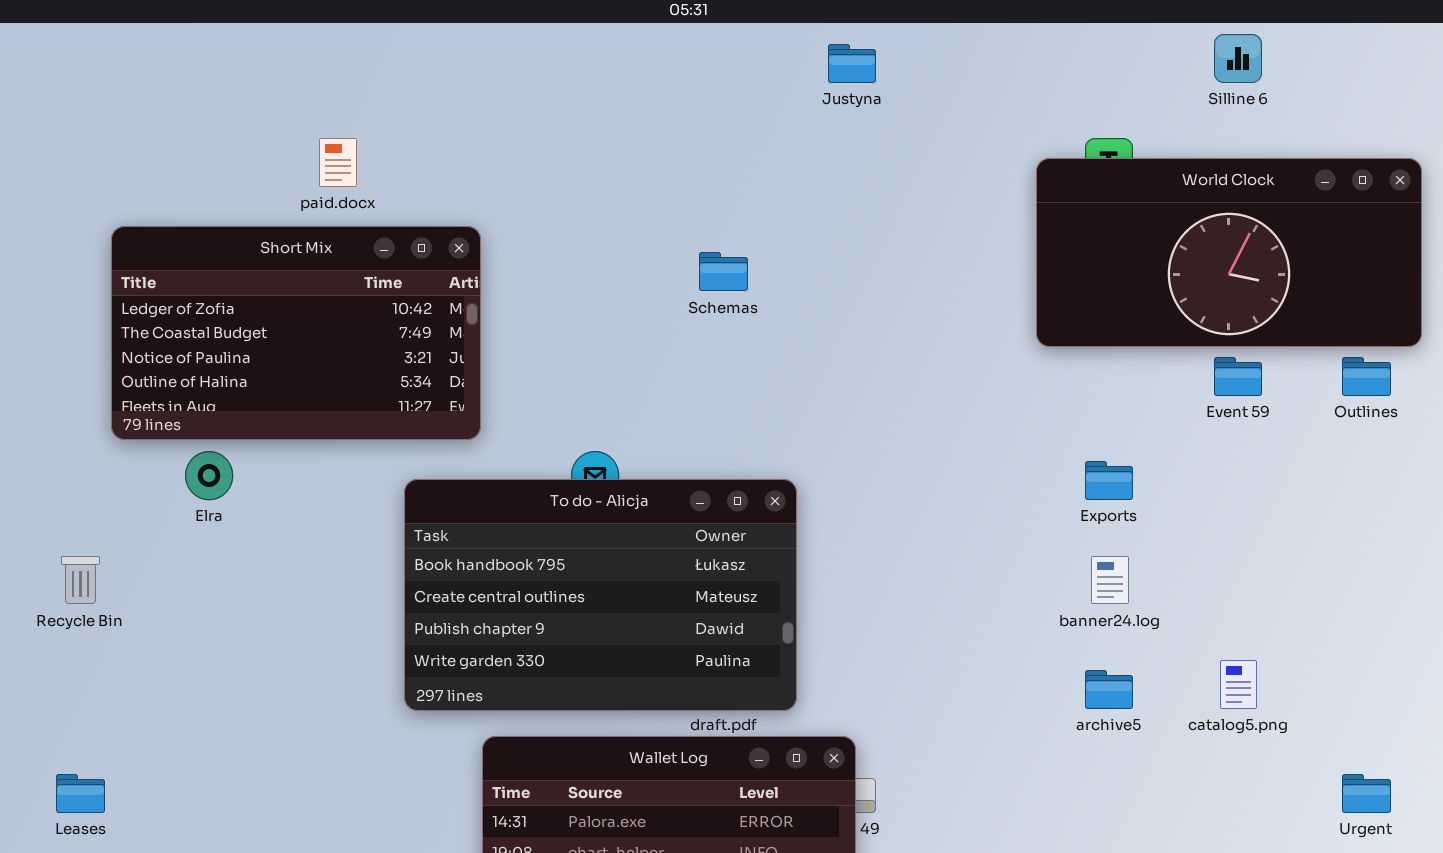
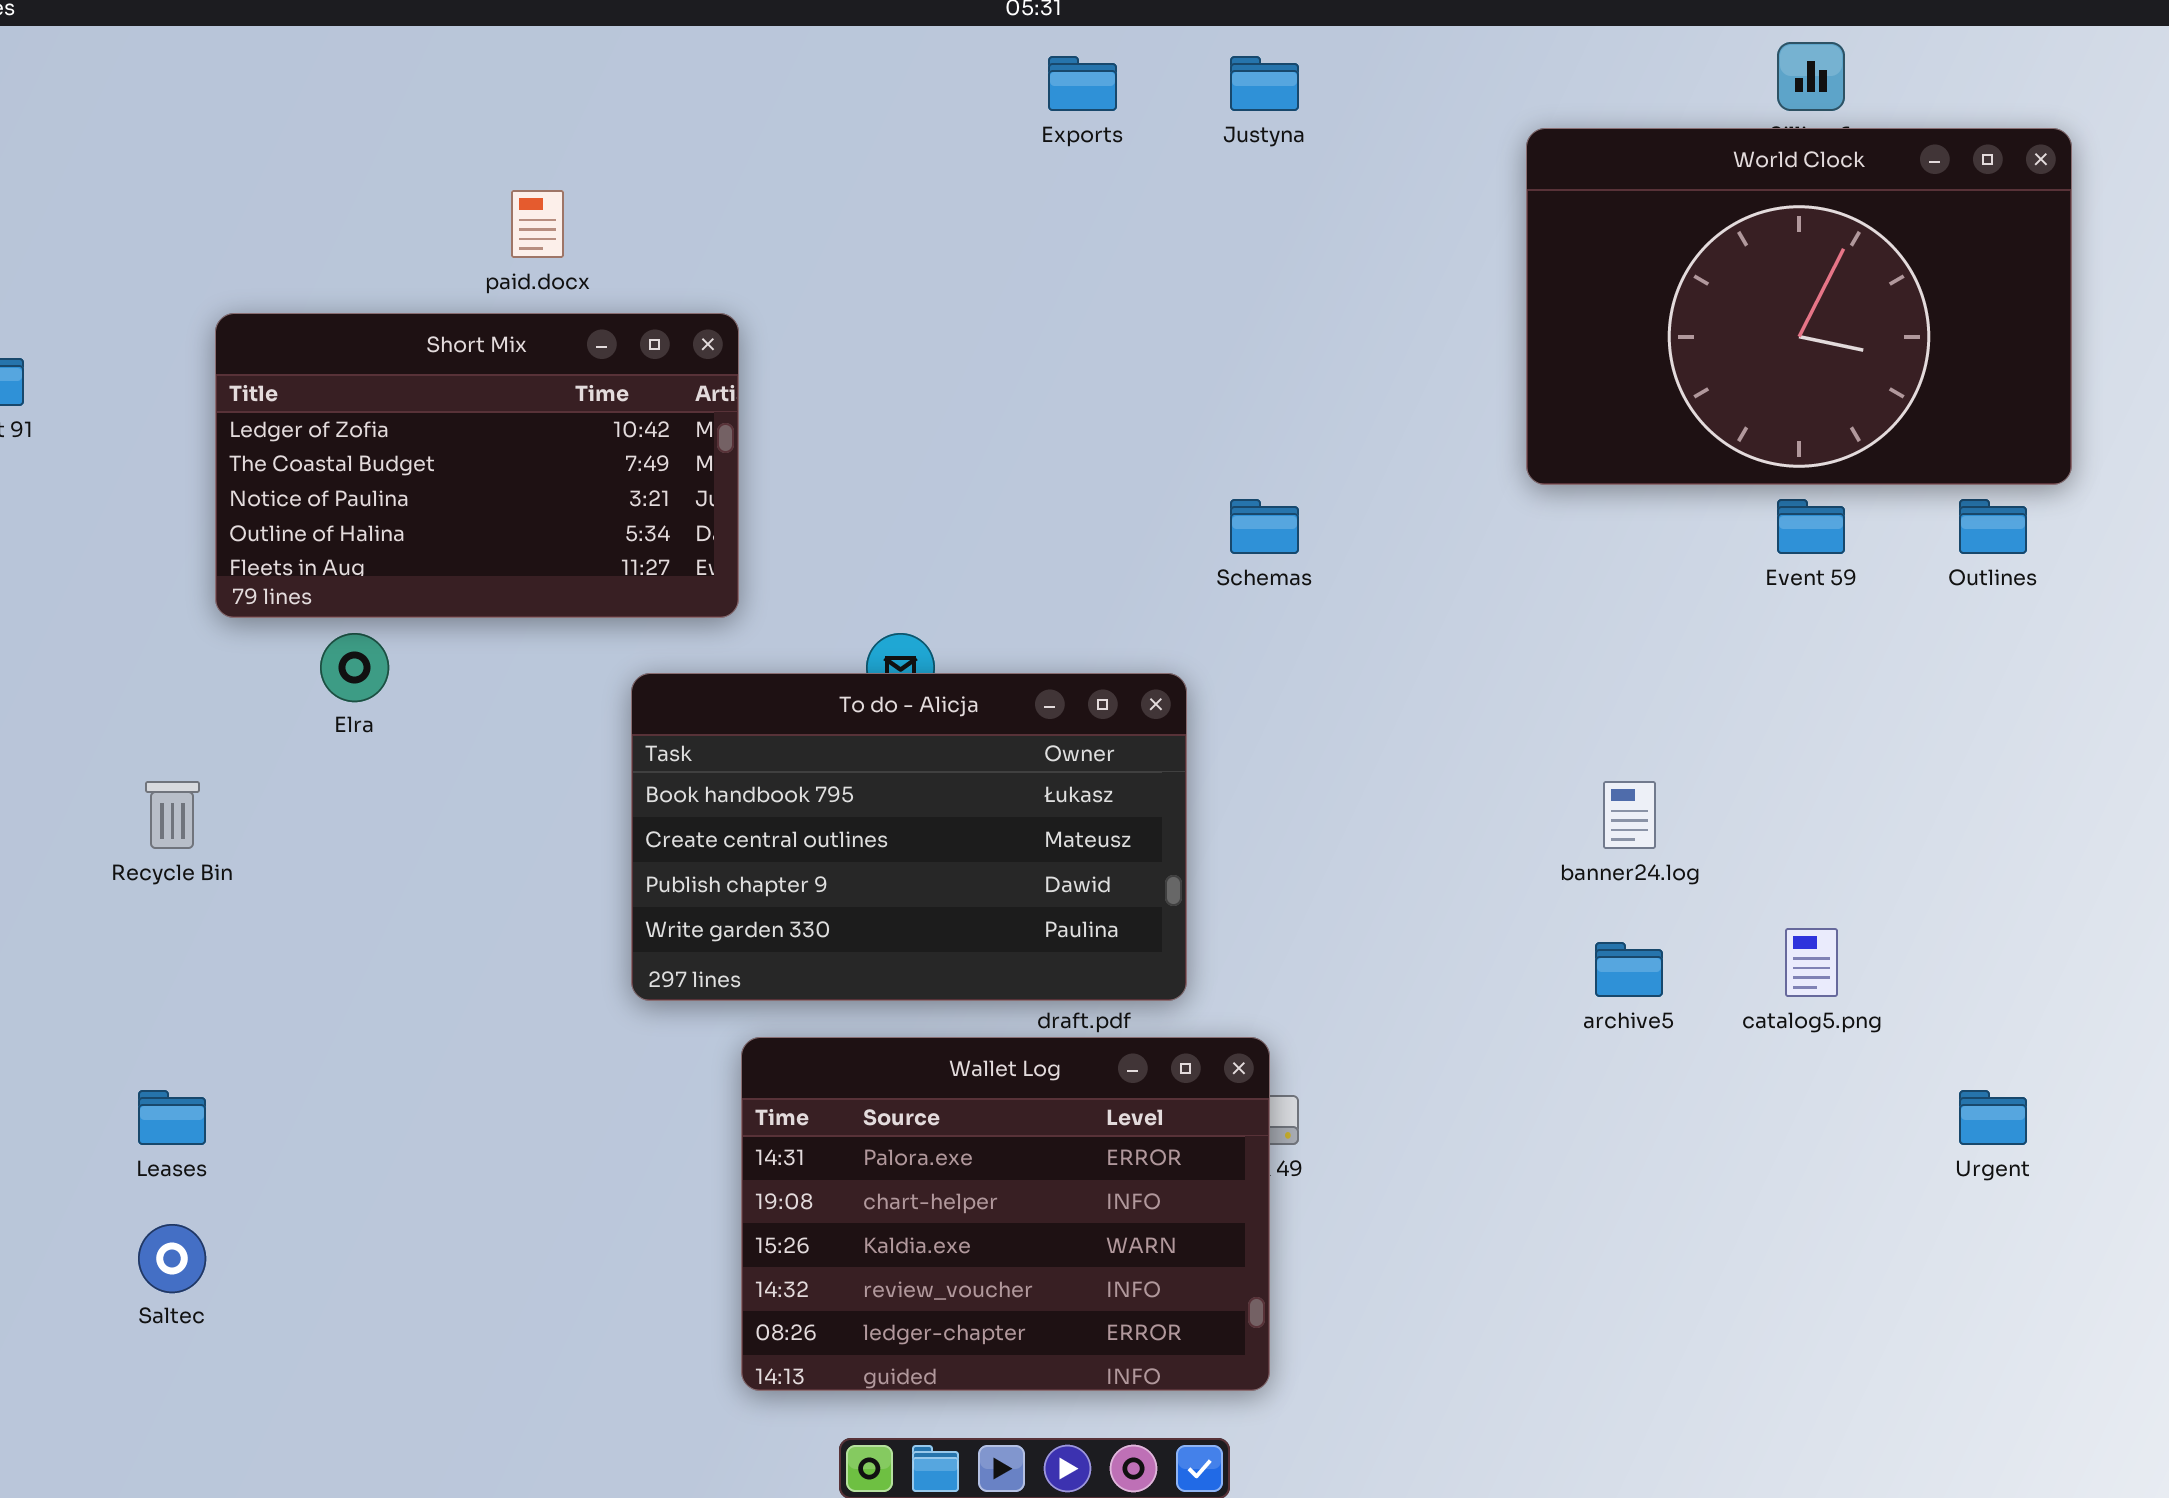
World Clock: [1036,158,1422,347] -> [1526,128,2072,485], resized
Schemas: [699,252,748,291] -> [1230,499,1299,554], moved
Exports: [1085,461,1133,500] -> [1048,56,1117,111], moved

